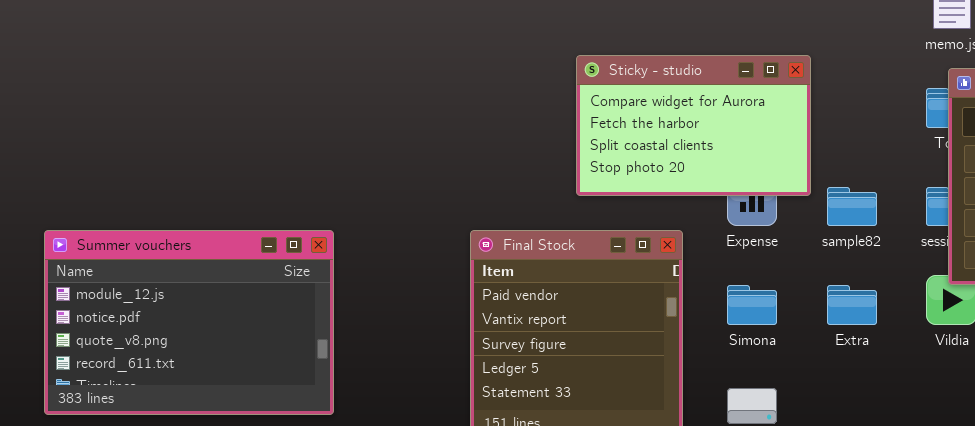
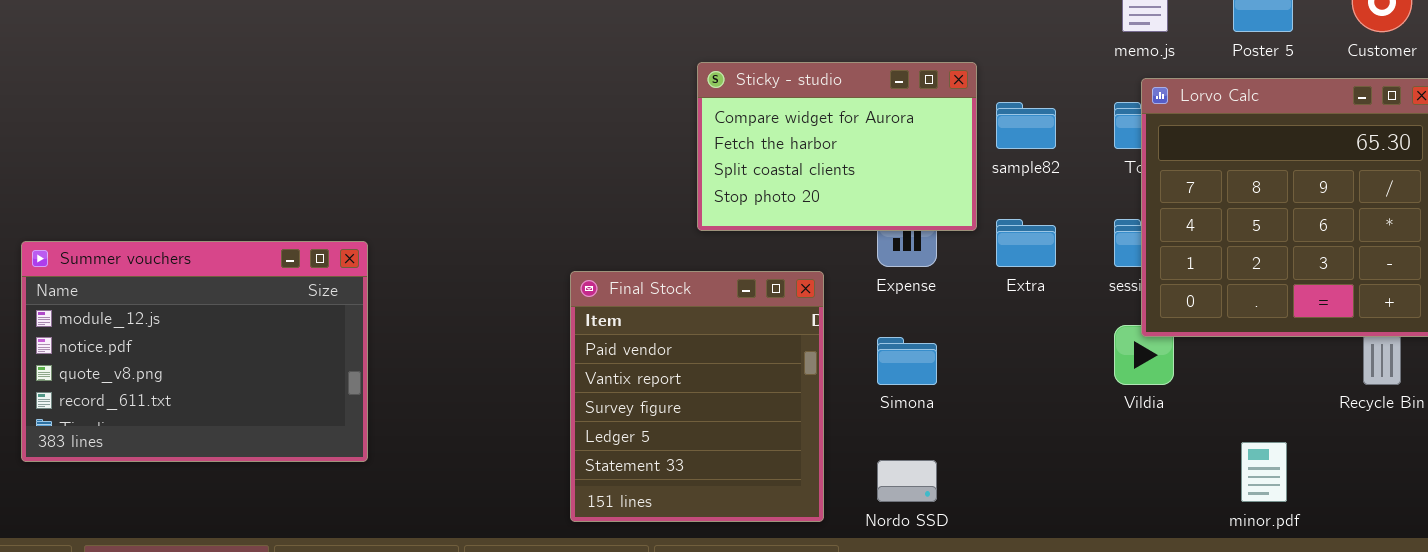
sample82: [827,187,877,226] -> [996,102,1056,149], moved
Summer vouchers: [44,230,334,415] -> [21,241,368,462], moved
Extra: [827,285,877,325] -> [996,219,1056,267], moved

